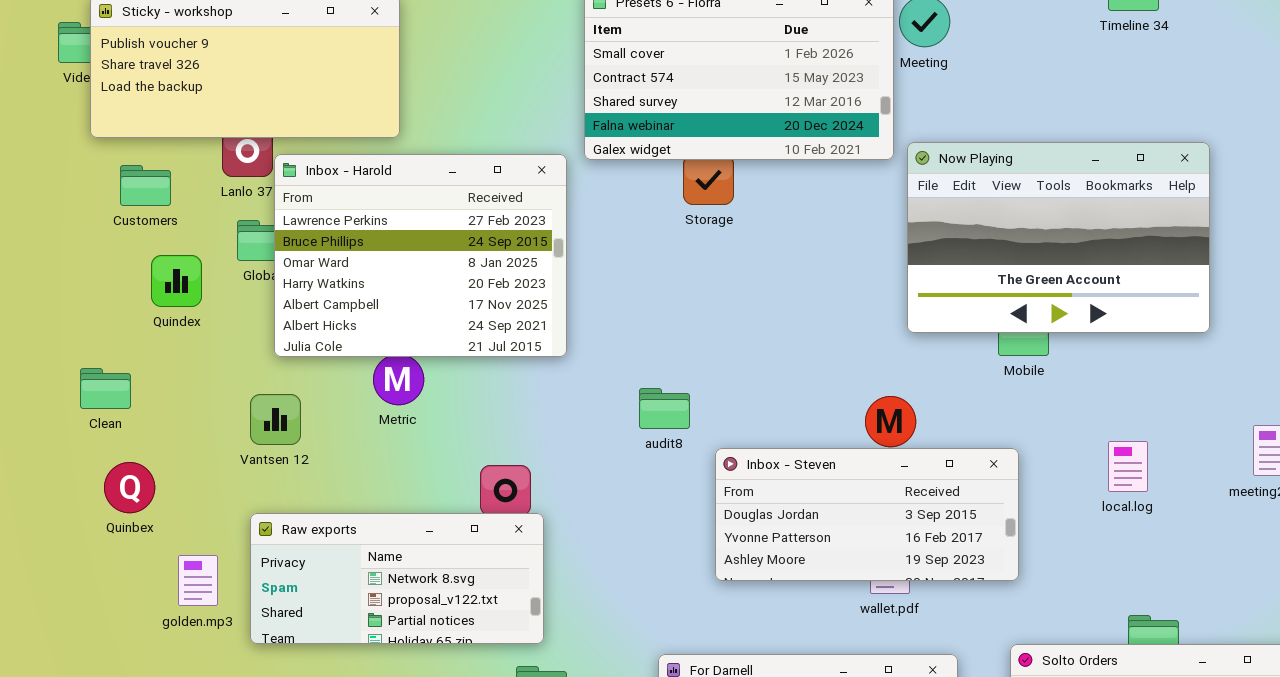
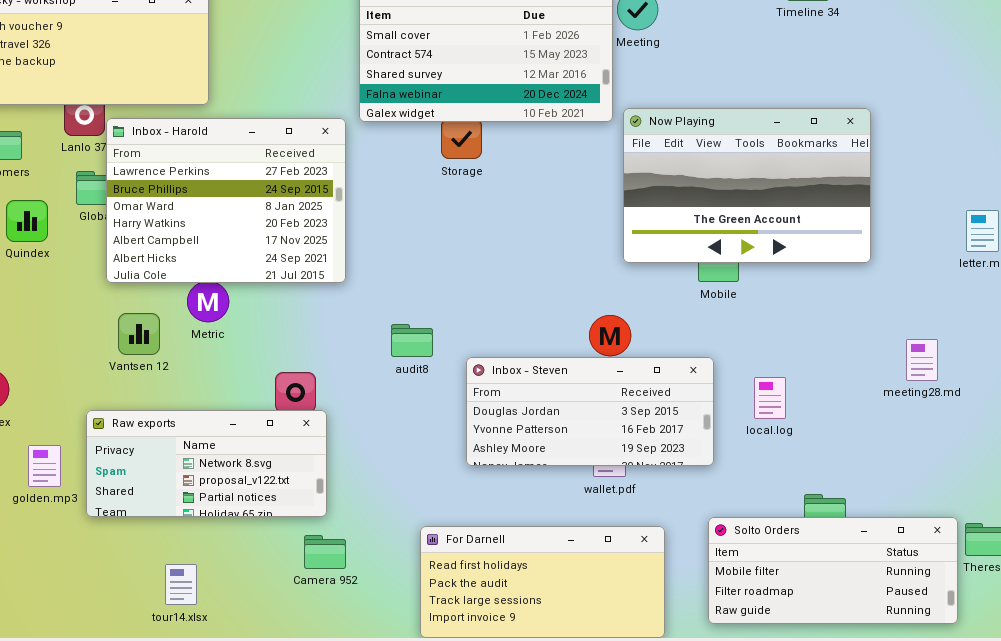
audit8: [639,388,690,429] -> [391,324,433,357], moved
Vantsen 12: [250,394,301,445] -> [118,313,160,355], moved
local.log: [1108,441,1148,492] -> [754,377,786,419], moved

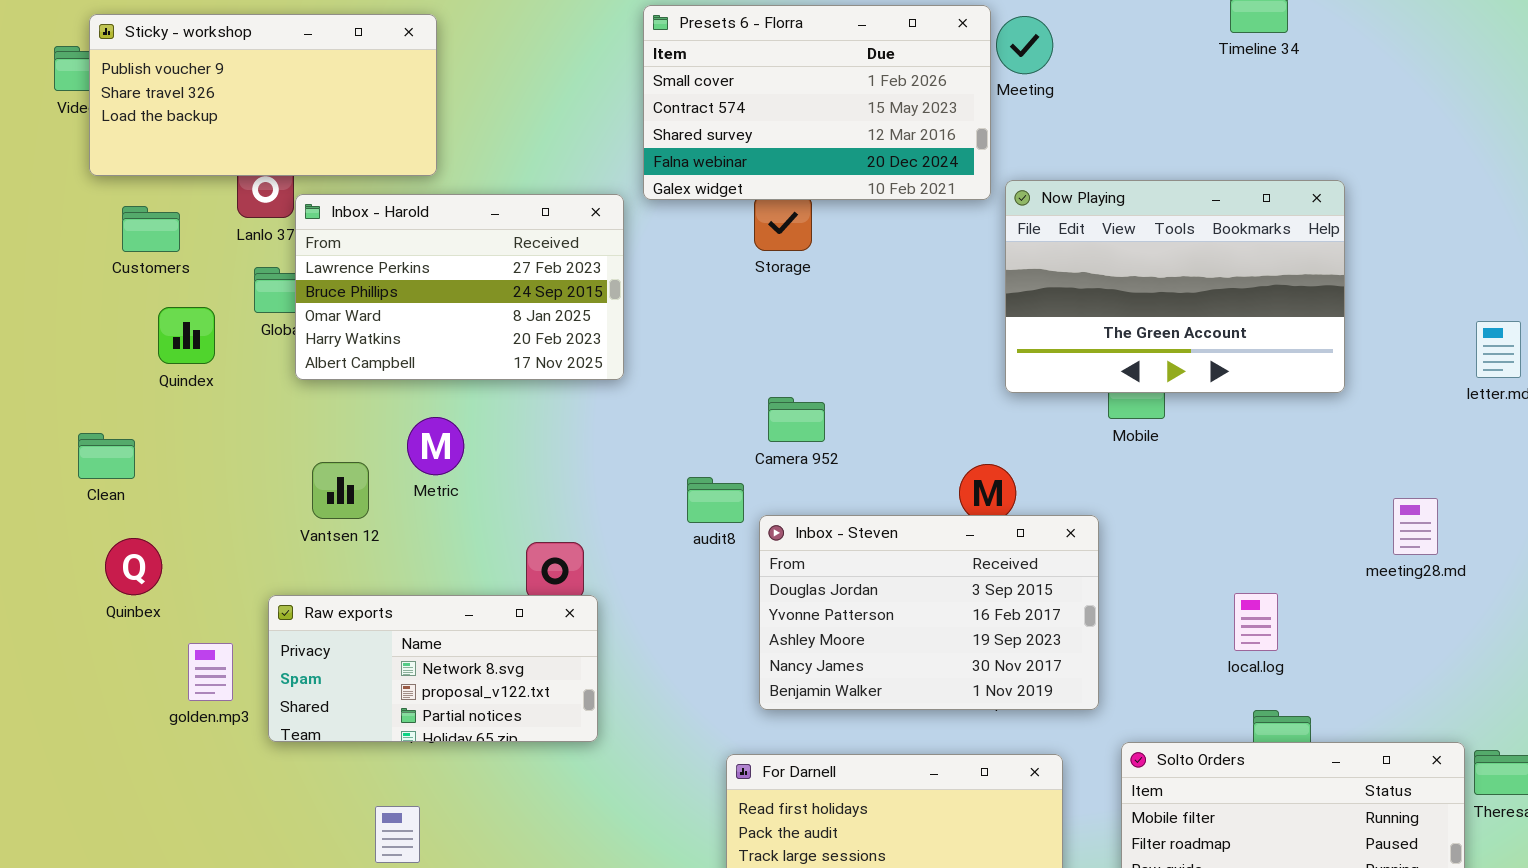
Inbox - Harold: [106,118,346,283] -> [295,194,624,380], resized
Inbox - Steven: [466,357,714,466] -> [759,515,1099,710], moved, resized
local.log: [754,377,786,419] -> [1234,593,1278,651], moved
Camera 952: [304,535,346,569] -> [768,397,825,442], moved

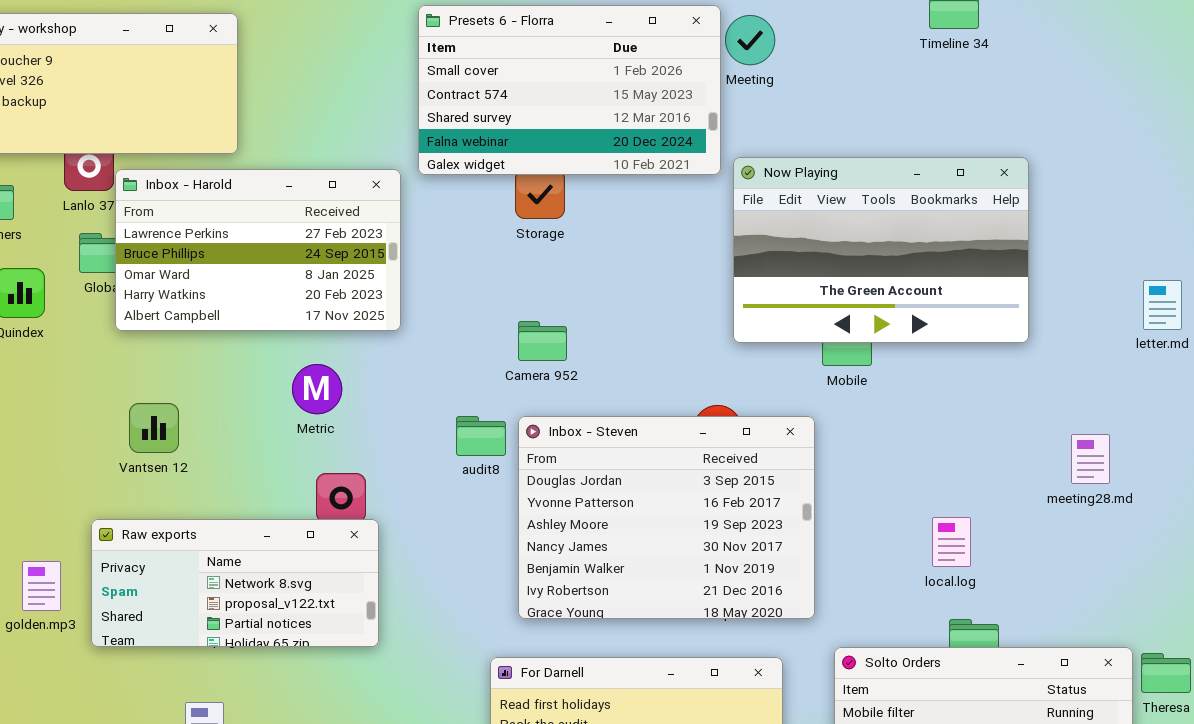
Camera 952: [768,397,825,442] -> [518,321,567,361], moved
Metric: [407,417,464,475] -> [292,364,342,414], moved
Inbox - Steven: [759,515,1099,710] -> [518,416,815,619], resized

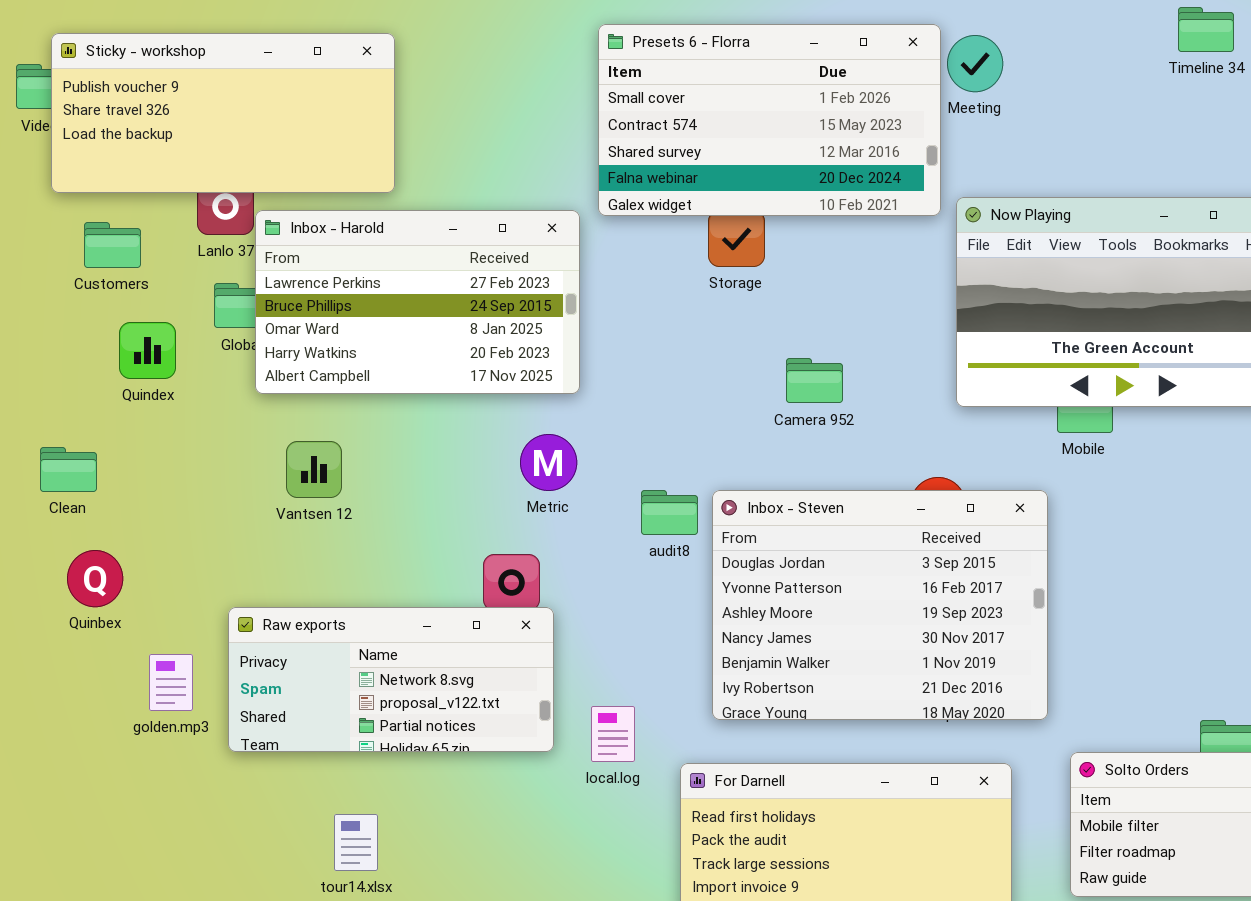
Camera 952: [518,321,567,361] -> [786,358,843,403], moved
Metric: [292,364,342,414] -> [520,434,577,491], moved
Vantsen 12: [129,403,179,453] -> [286,441,342,498], moved
local.log: [932,517,971,567] -> [591,706,635,762], moved

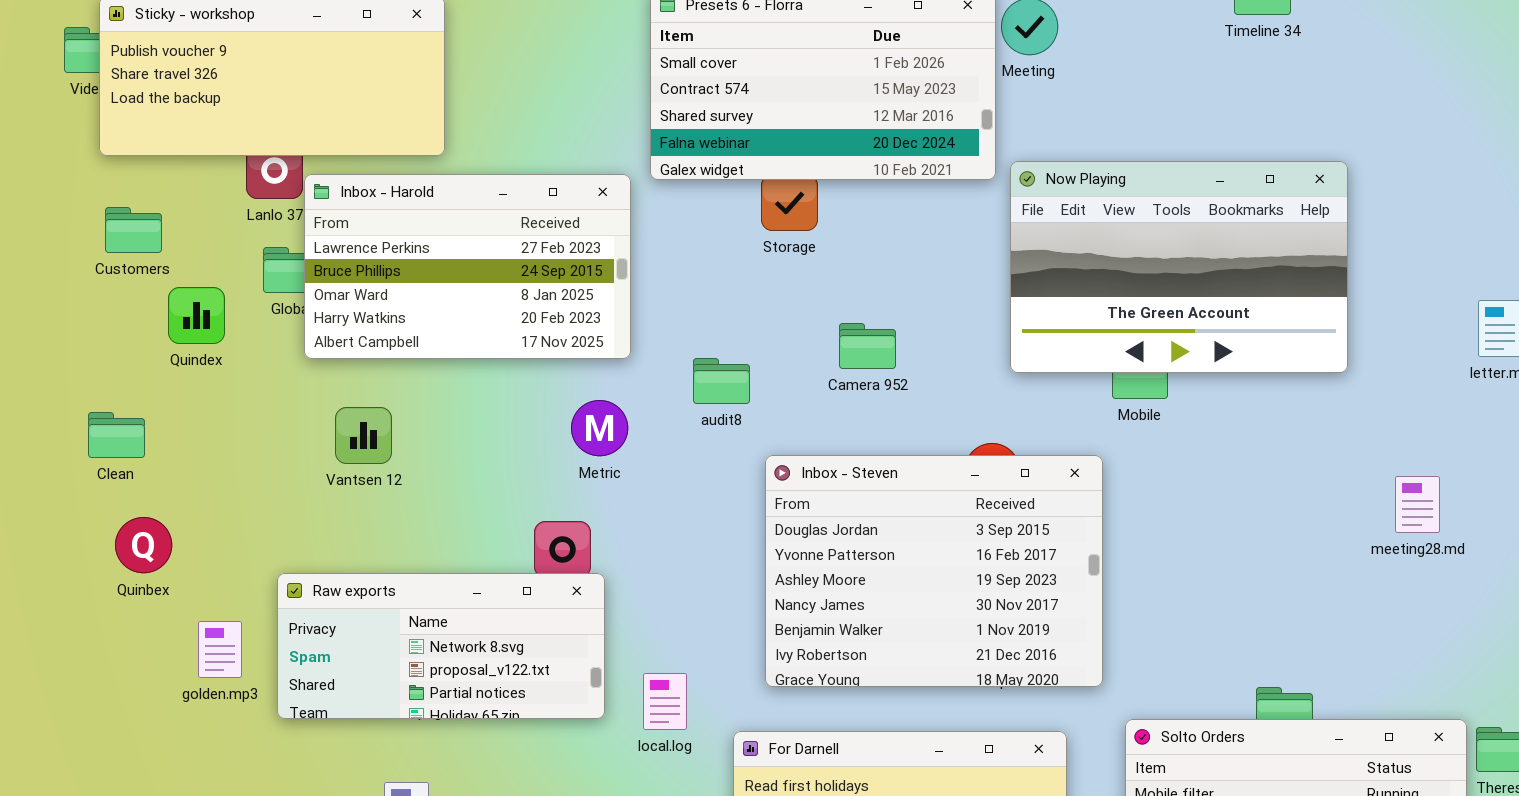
Customers: [84,222,141,268] -> [105,207,162,253], moved
audit8: [641,490,698,535] -> [693,358,750,404], moved

